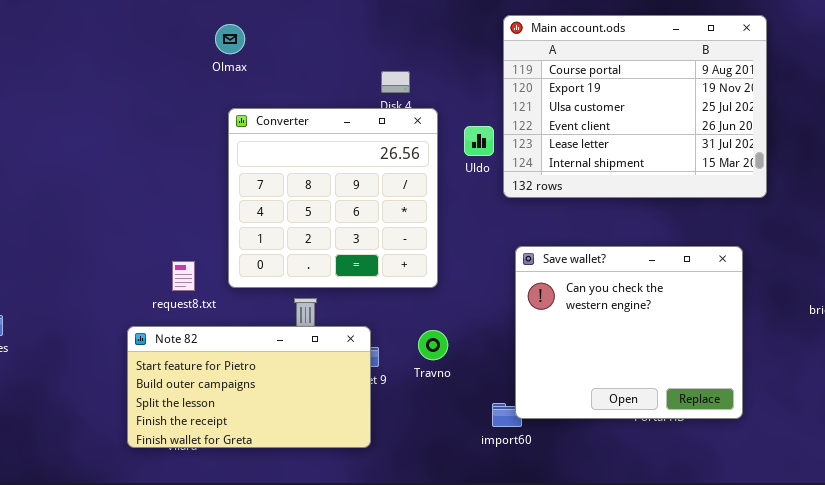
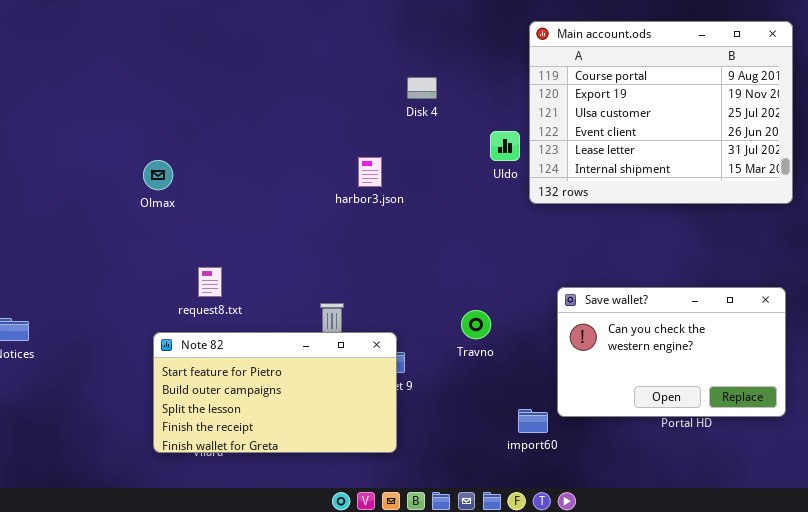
Olmax: [215,24,245,54] -> [143,160,173,190], moved
Converter: [228,108,438,288] -> none, closed
Save wallet?: [515,246,743,419] -> [557,287,786,417], moved, resized
Travno: [418,330,448,360] -> [461,310,491,339], moved

